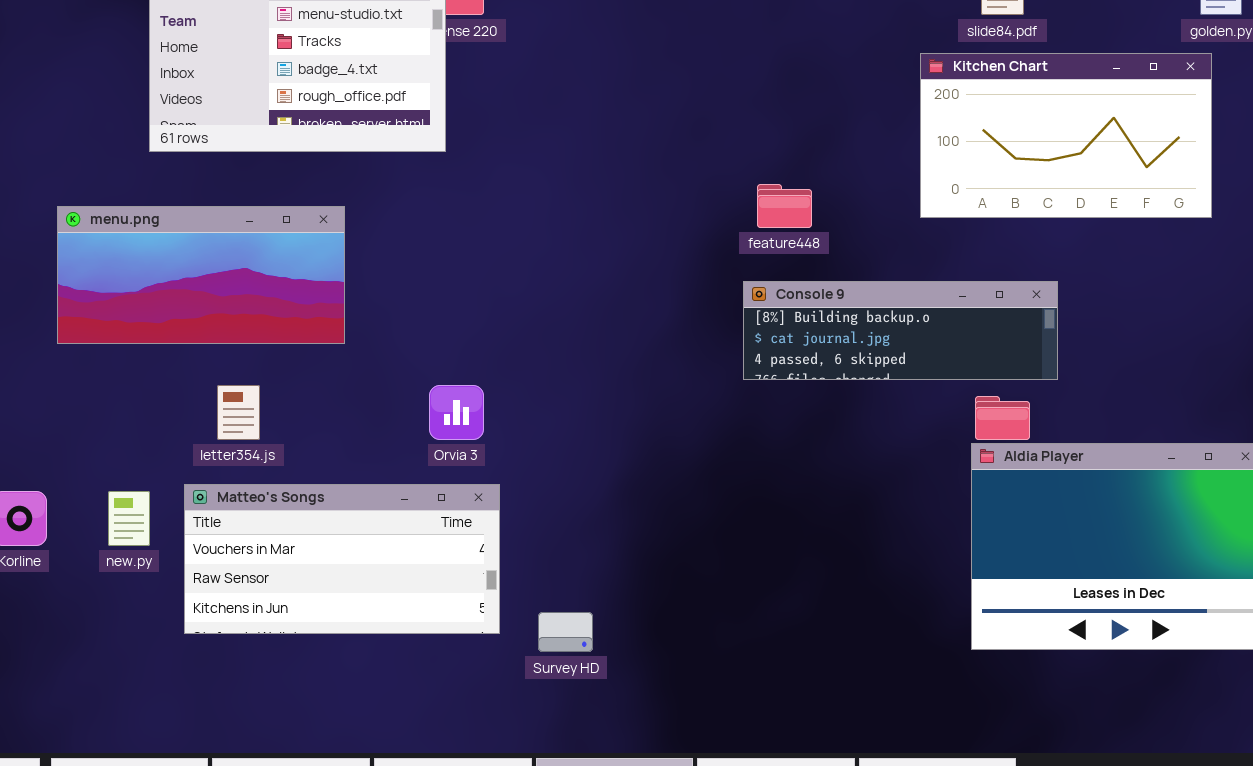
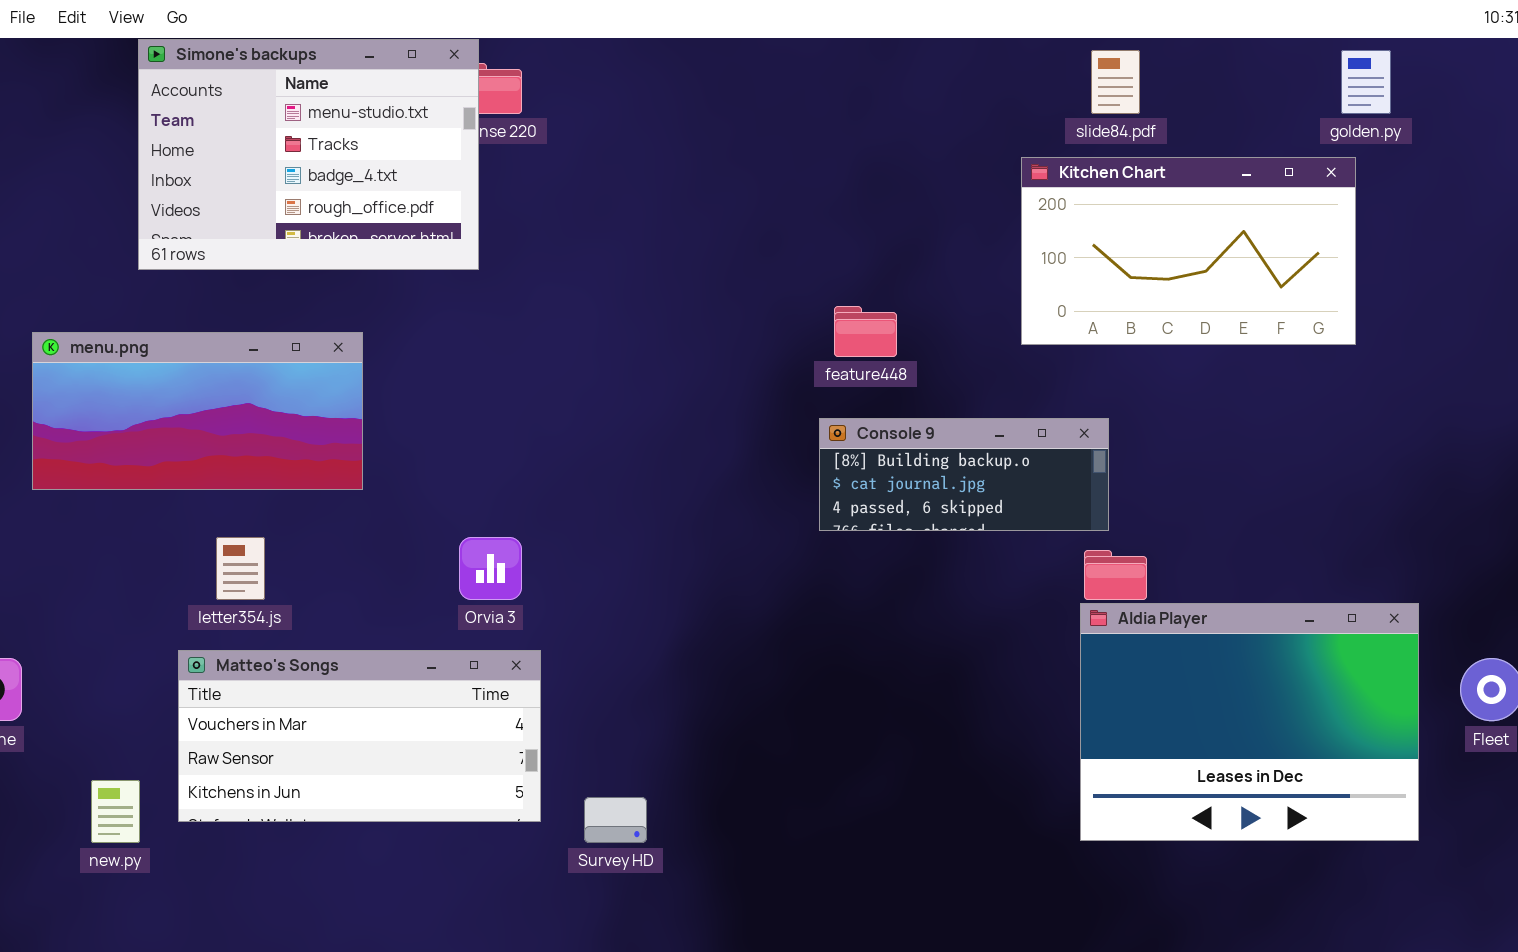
Console 9: [743,281,1058,380] -> [819,418,1109,531], resized
new.py: [108,491,150,546] -> [91,780,140,843], moved

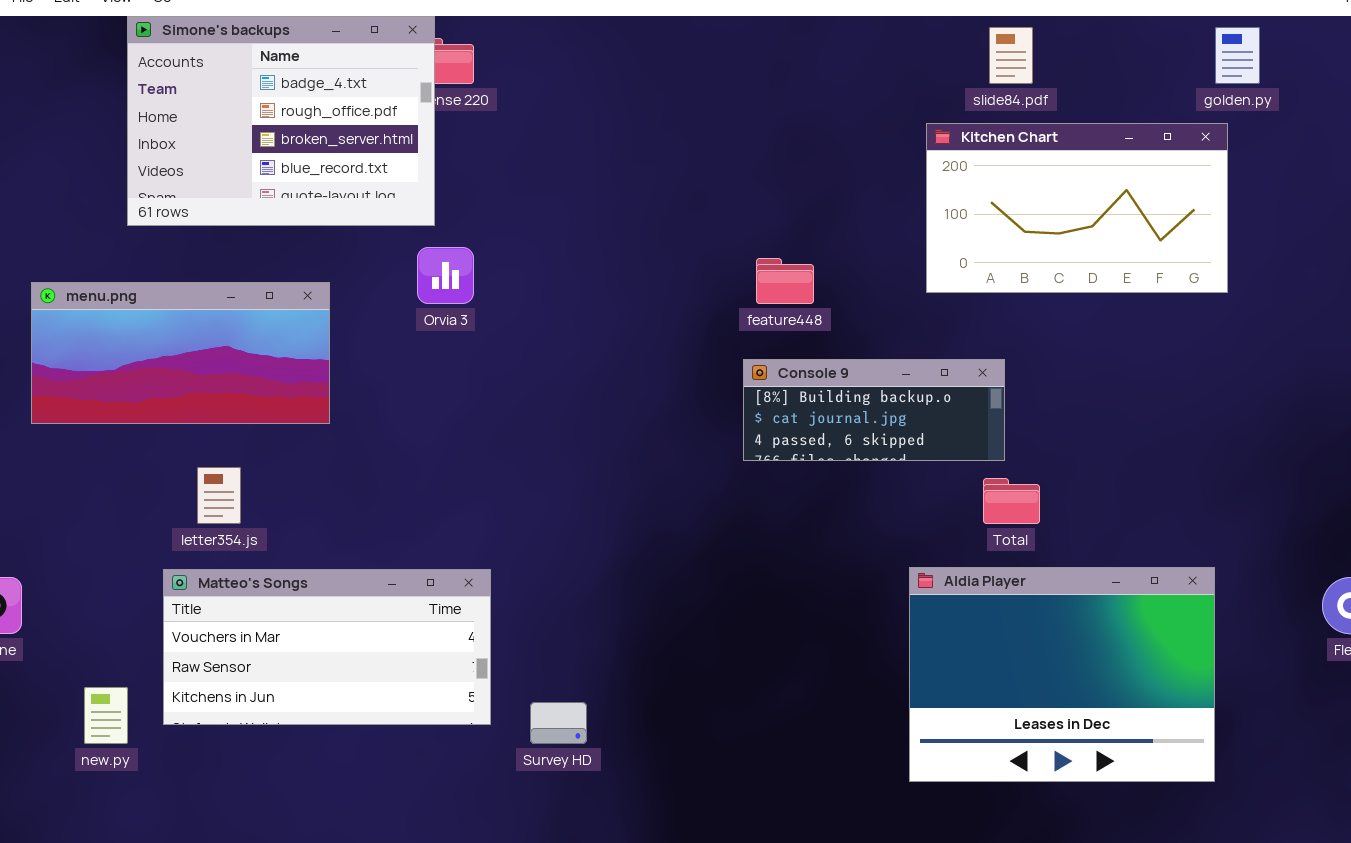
Simone's backups: [138,39,479,270] -> [127,16,435,226], scrolled down 2 rows
Orvia 3: [459,537,522,600] -> [417,247,474,304], moved
Aldia Player: [1080,603,1419,841] -> [909,567,1215,782], moved

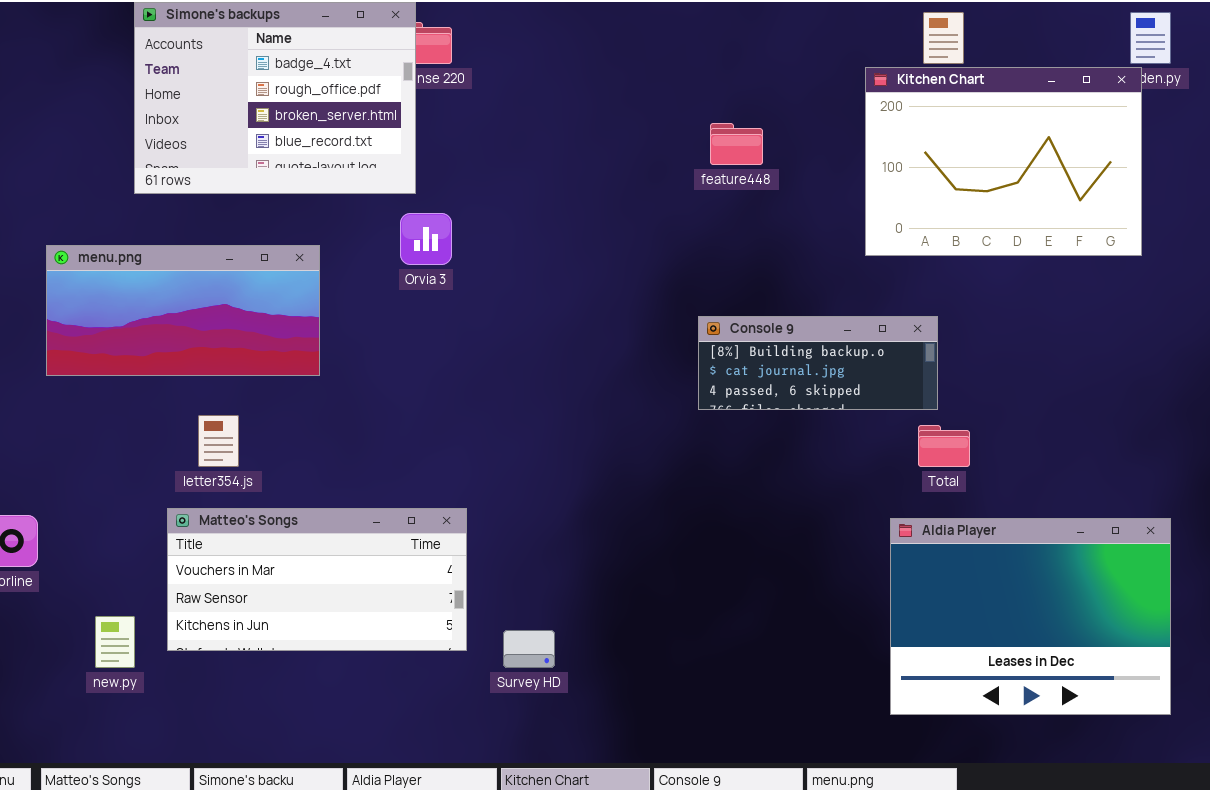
Kitchen Chart: [926,123,1228,293] -> [865,67,1142,256], resized
feature448: [756,258,814,304] -> [710,123,763,165], moved
Aldia Player: [909,567,1215,782] -> [890,518,1171,715], moved

